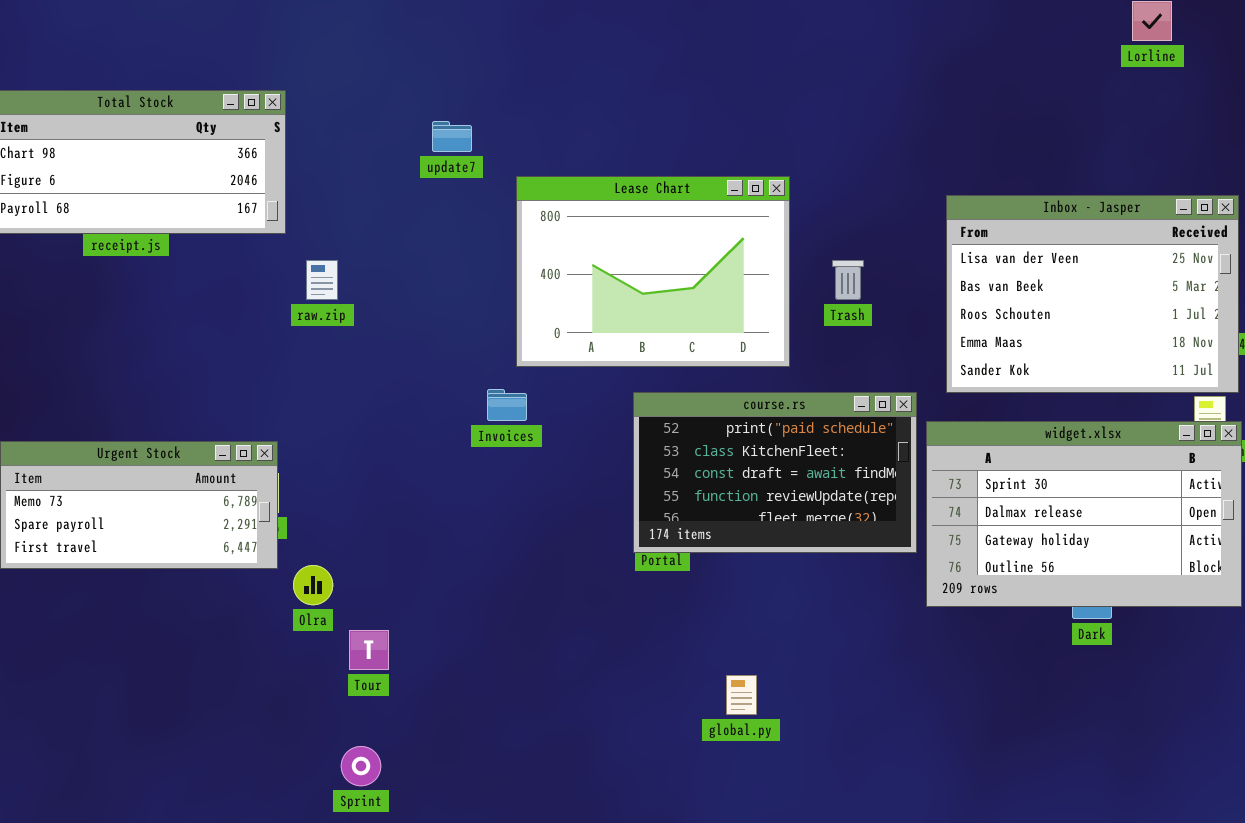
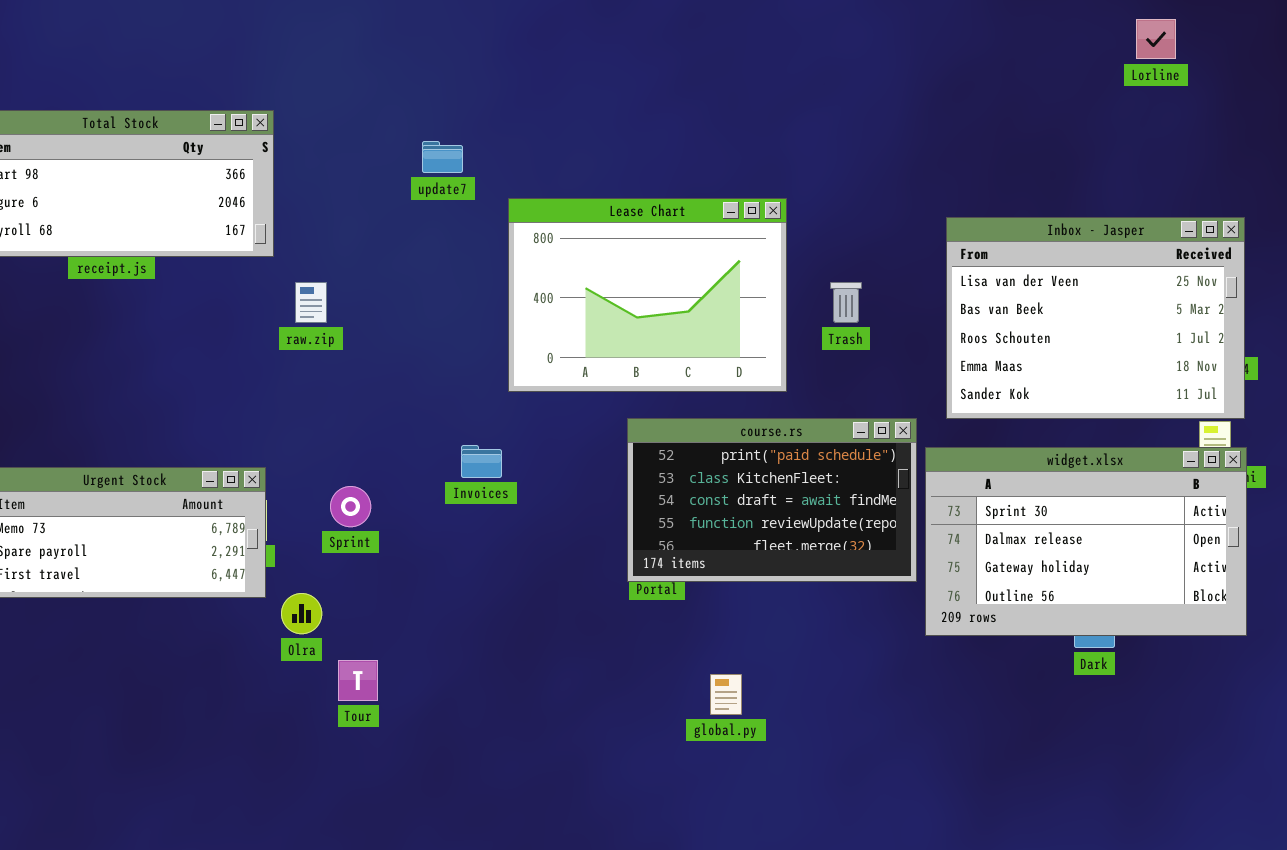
Invoices: [487,389,527,421] -> [461,445,502,478], moved
global.py: [726,675,757,715] -> [710,674,742,715], moved
Sprint: [341,746,381,786] -> [330,486,371,527], moved

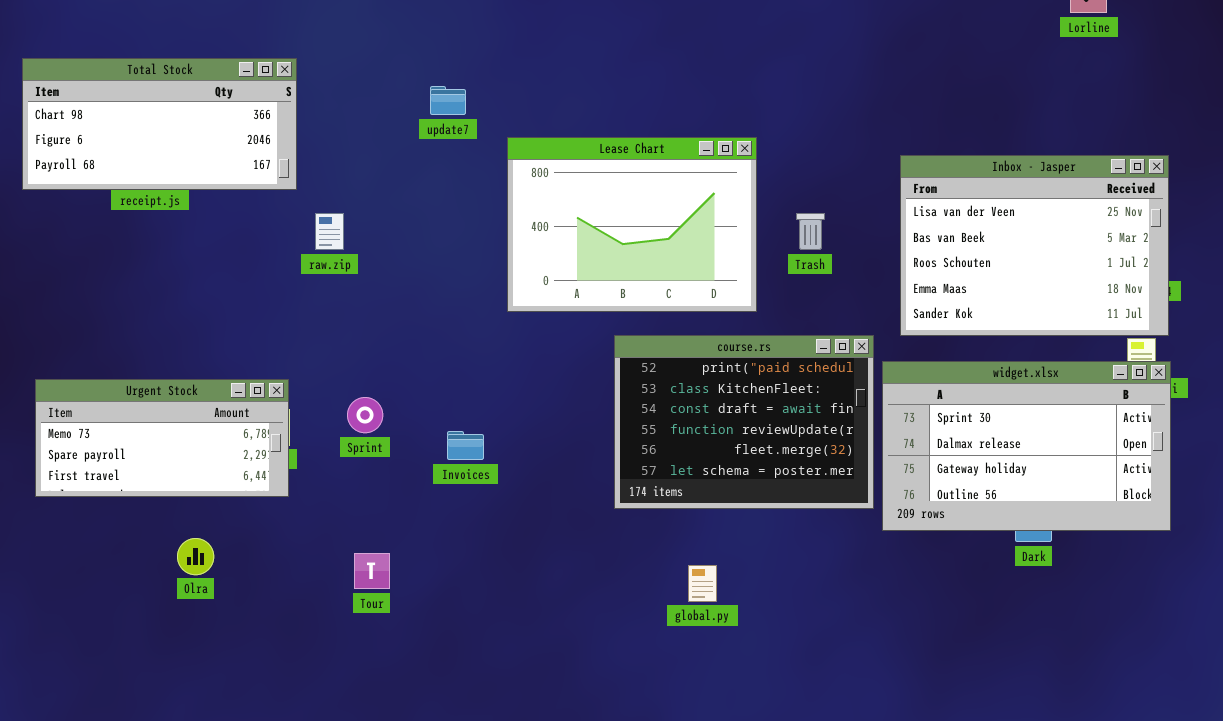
course.rs: [627,418,917,582] -> [614,335,874,509], resized
Invoices: [461,445,502,478] -> [447,431,484,460], moved
Olra: [281,593,322,634] -> [177,538,214,575], moved

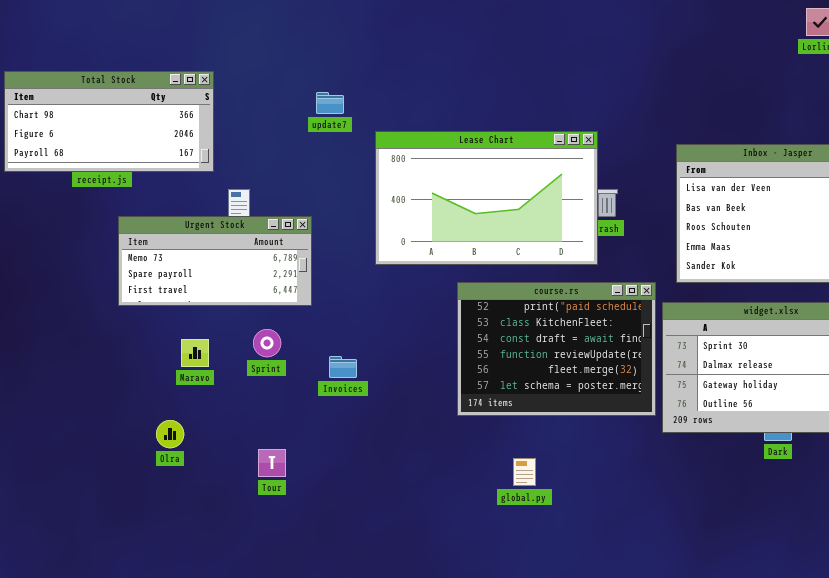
Lease Chart: [507,137,757,312] -> [375,131,598,265], resized
Urgent Stock: [35,379,289,497] -> [118,216,312,306], moved
Olra: [177,538,214,575] -> [156,420,184,448], moved

